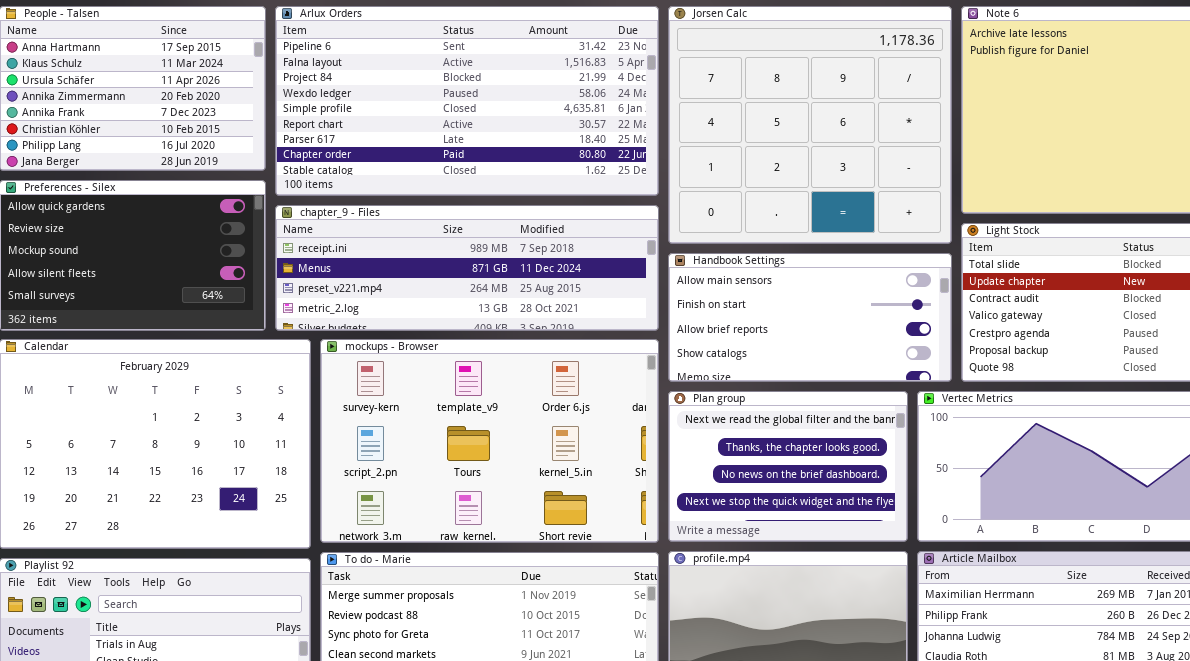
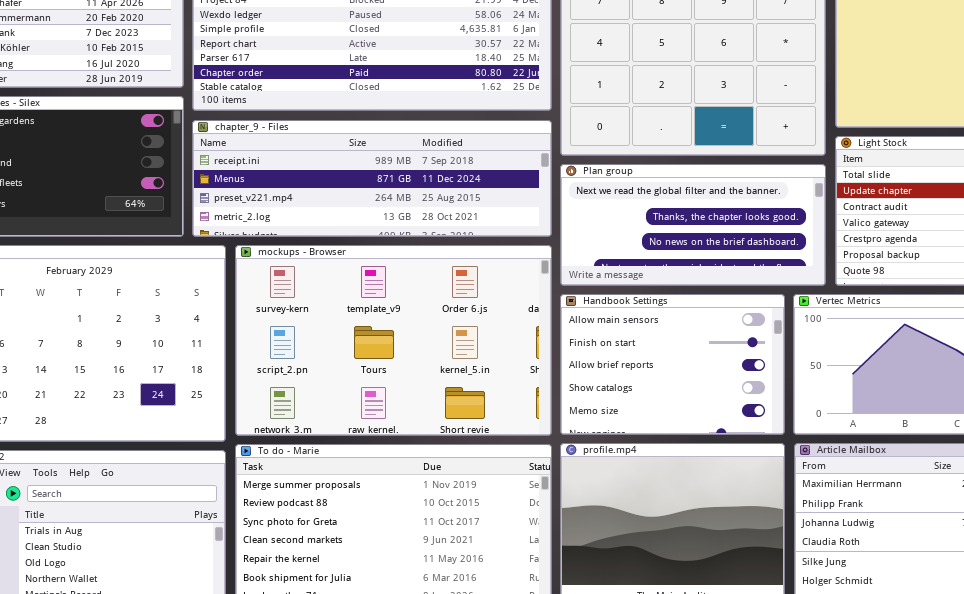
Handbook Settings: [668,253,952,382] -> [560,294,785,435], moved, resized
Plan group: [668,391,908,542] -> [560,164,826,286], moved, resized

